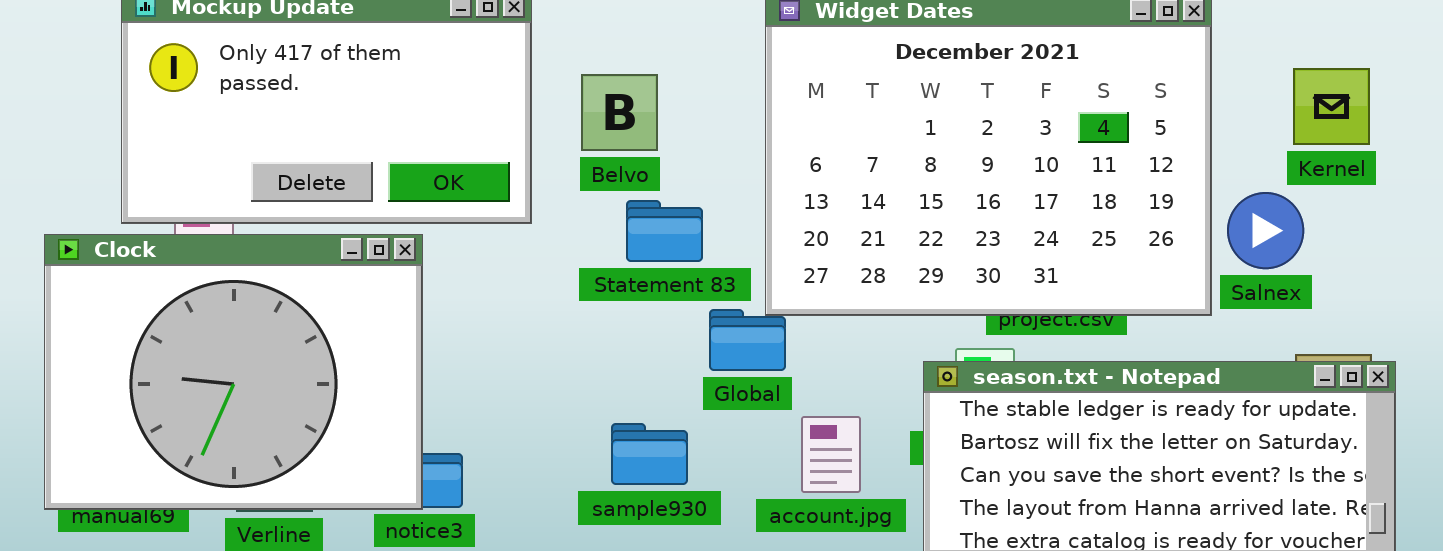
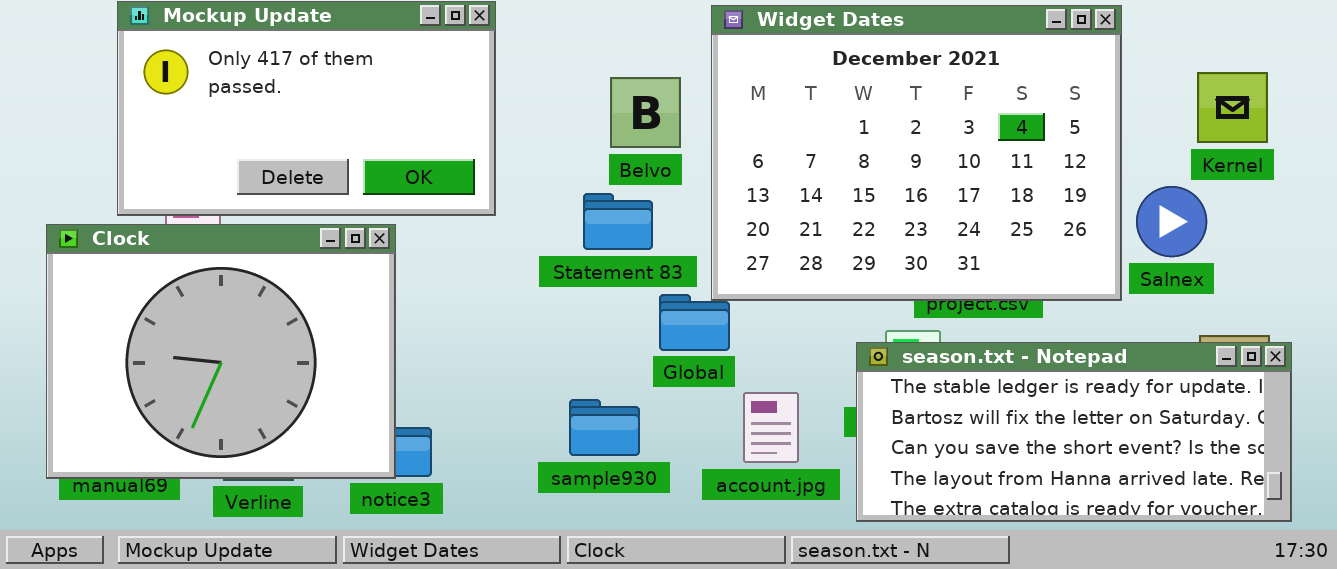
Belvo: [581,74,658,151] -> [610,77,681,148], moved

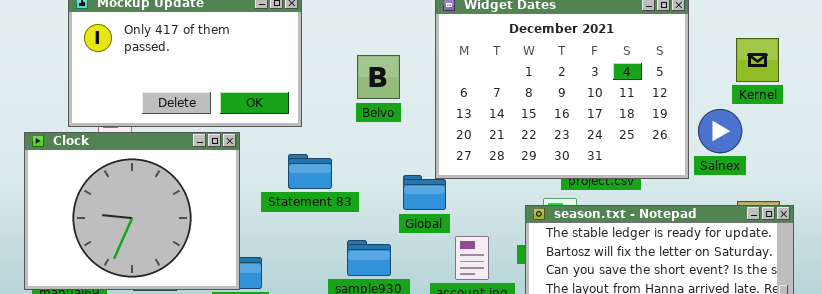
Belvo: [610,77,681,148] -> [357,55,400,99], moved
Statement 83: [583,193,653,250] -> [288,154,332,189], moved

